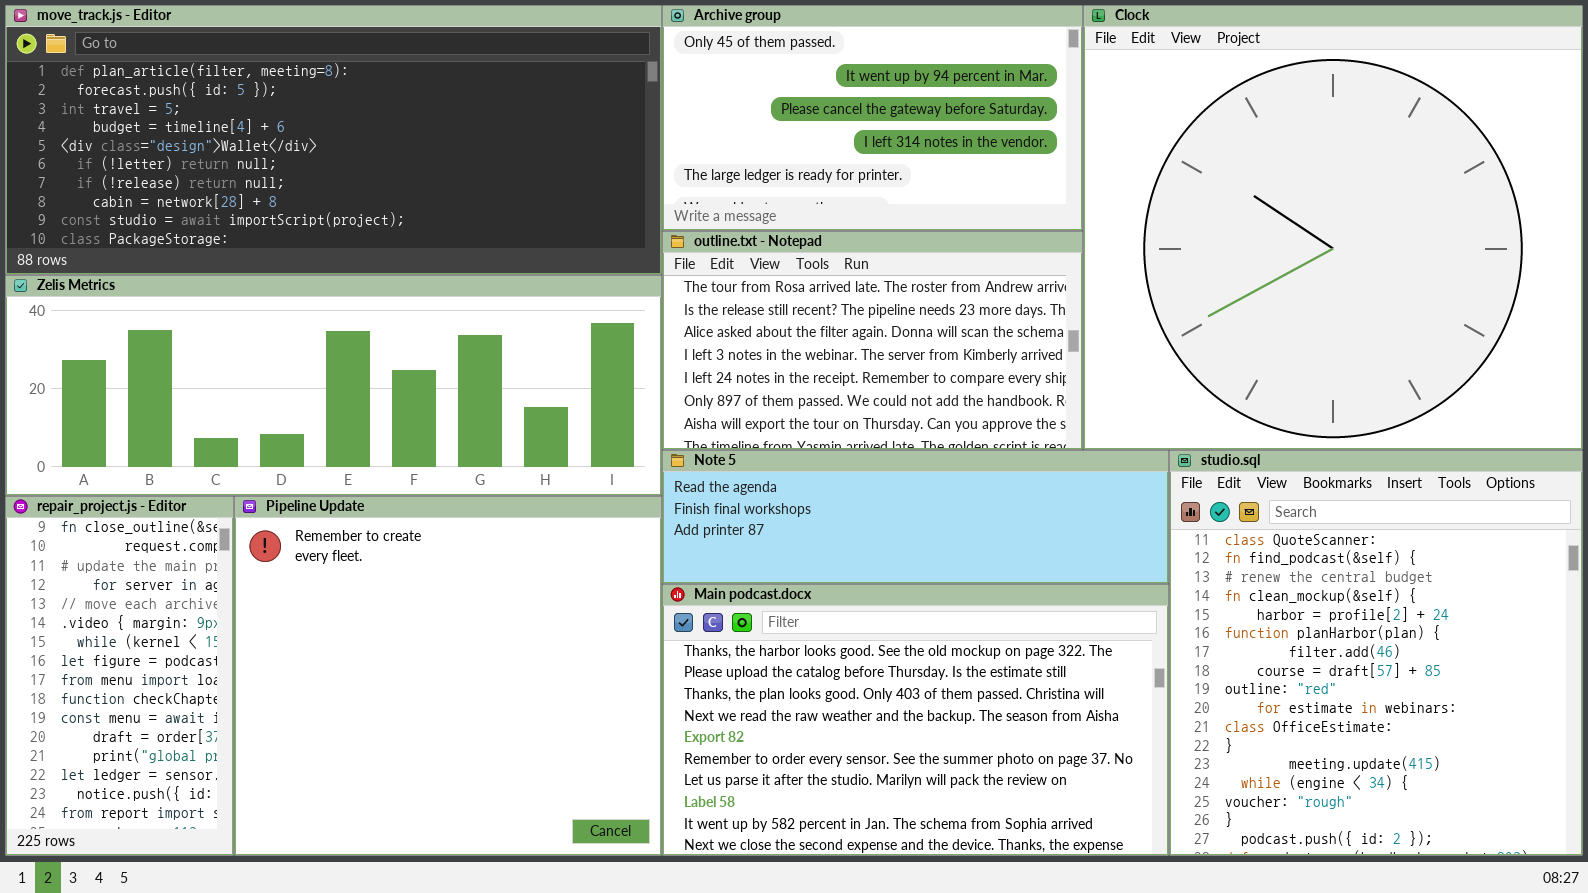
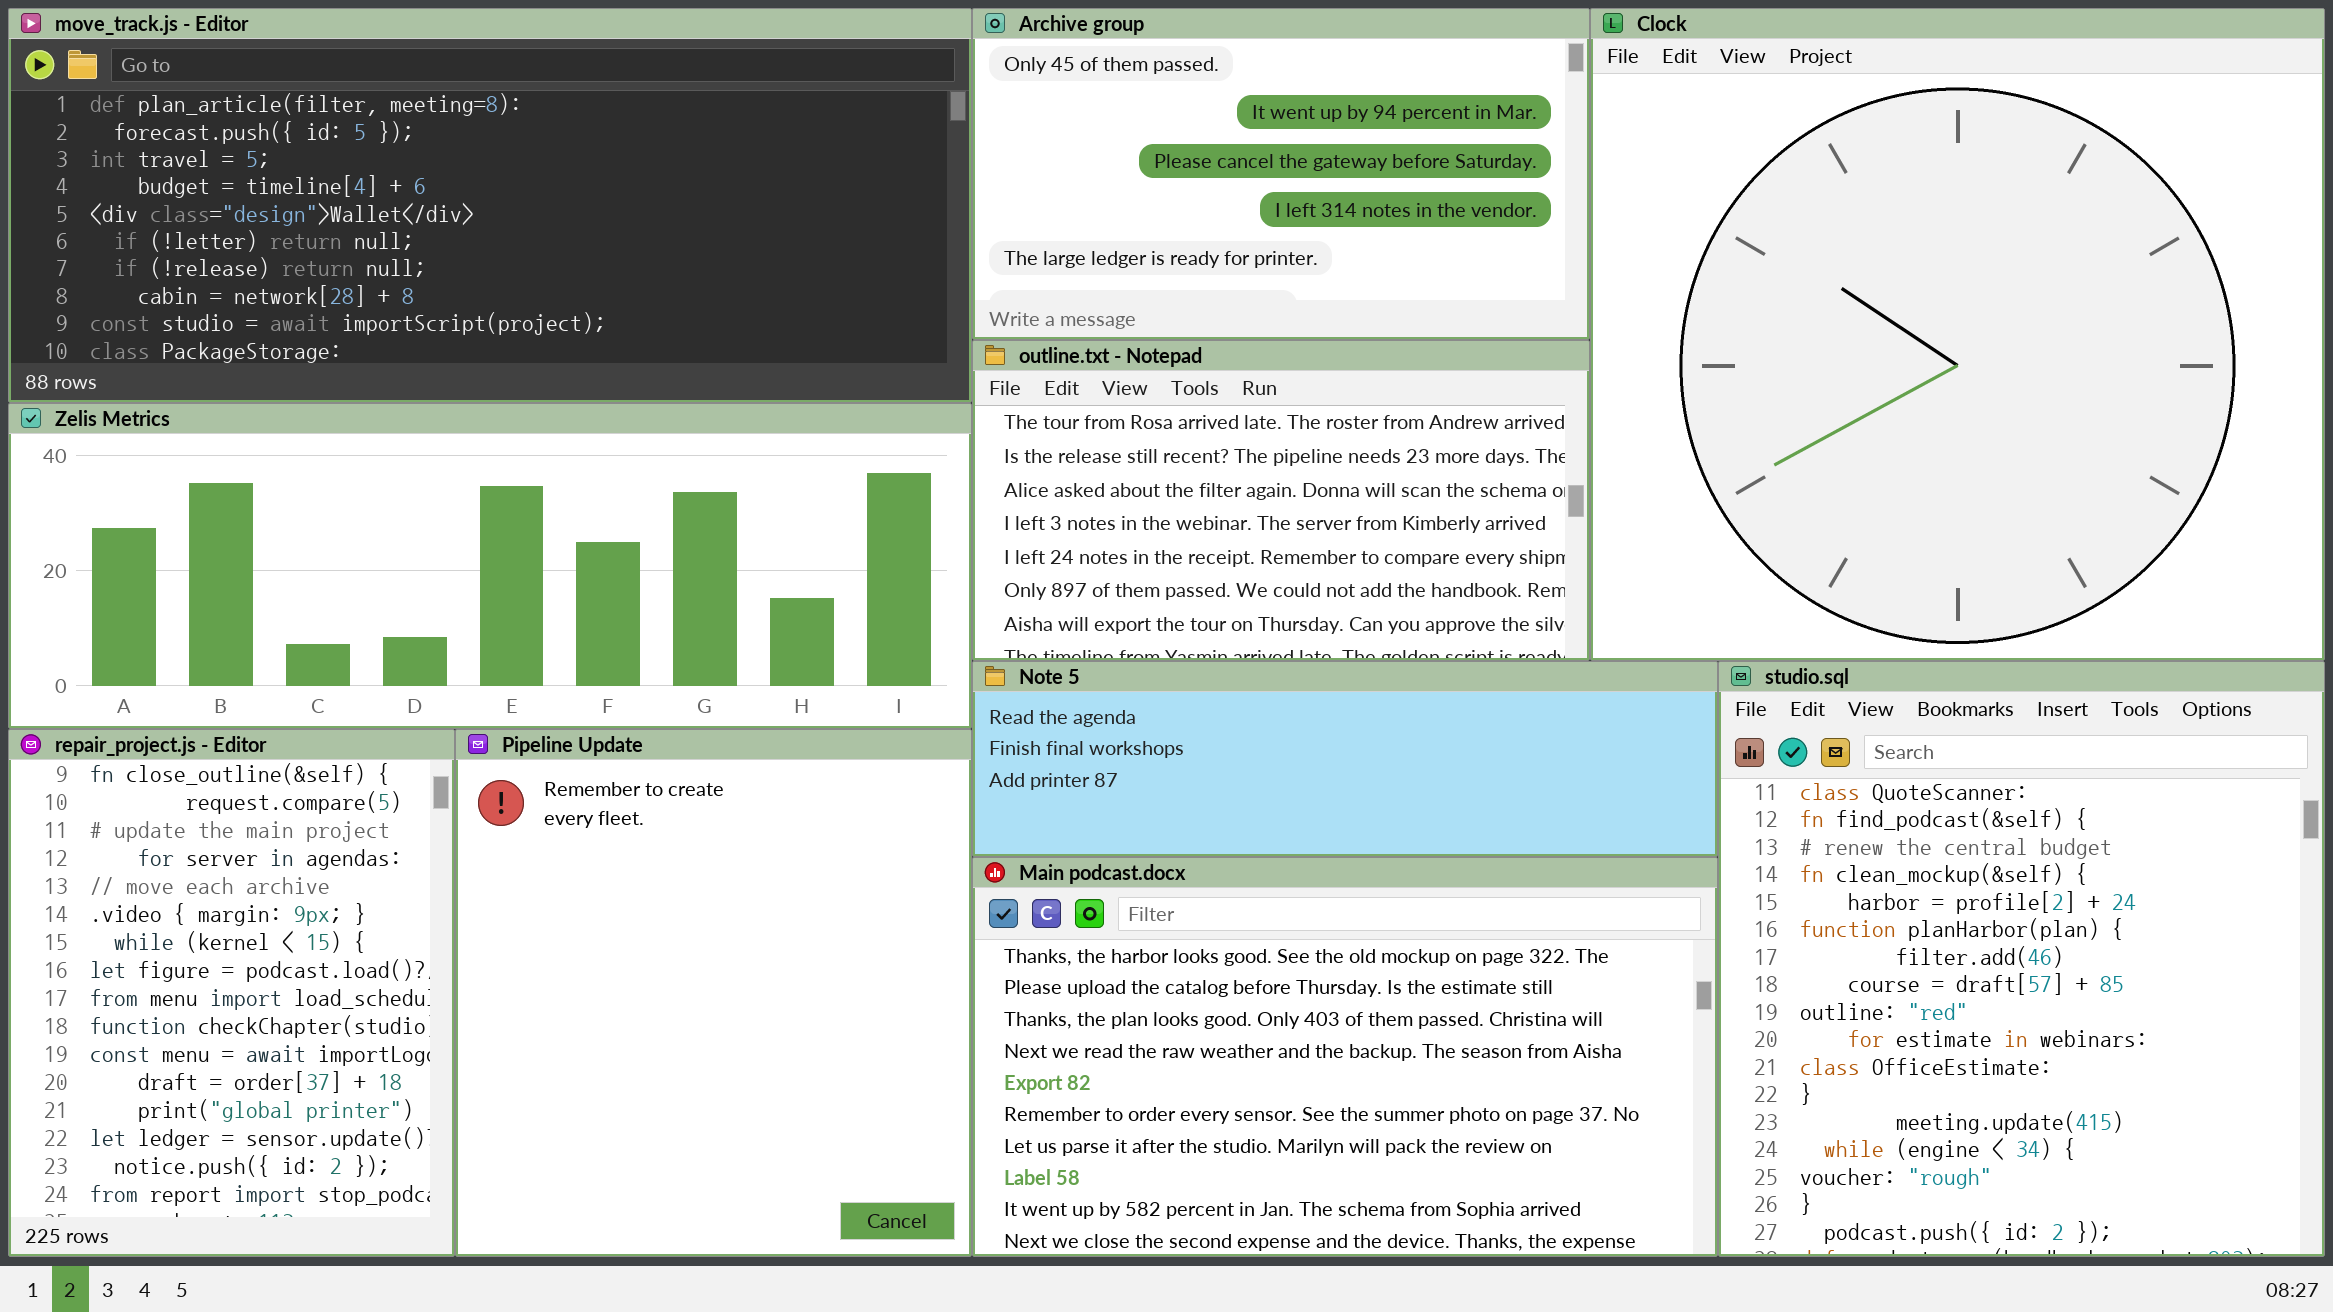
repair_project.js - Editor: [5,496,234,856] -> [8,729,455,1257], resized
Pipeline Update: [234,496,662,856] -> [455,729,972,1257], resized

